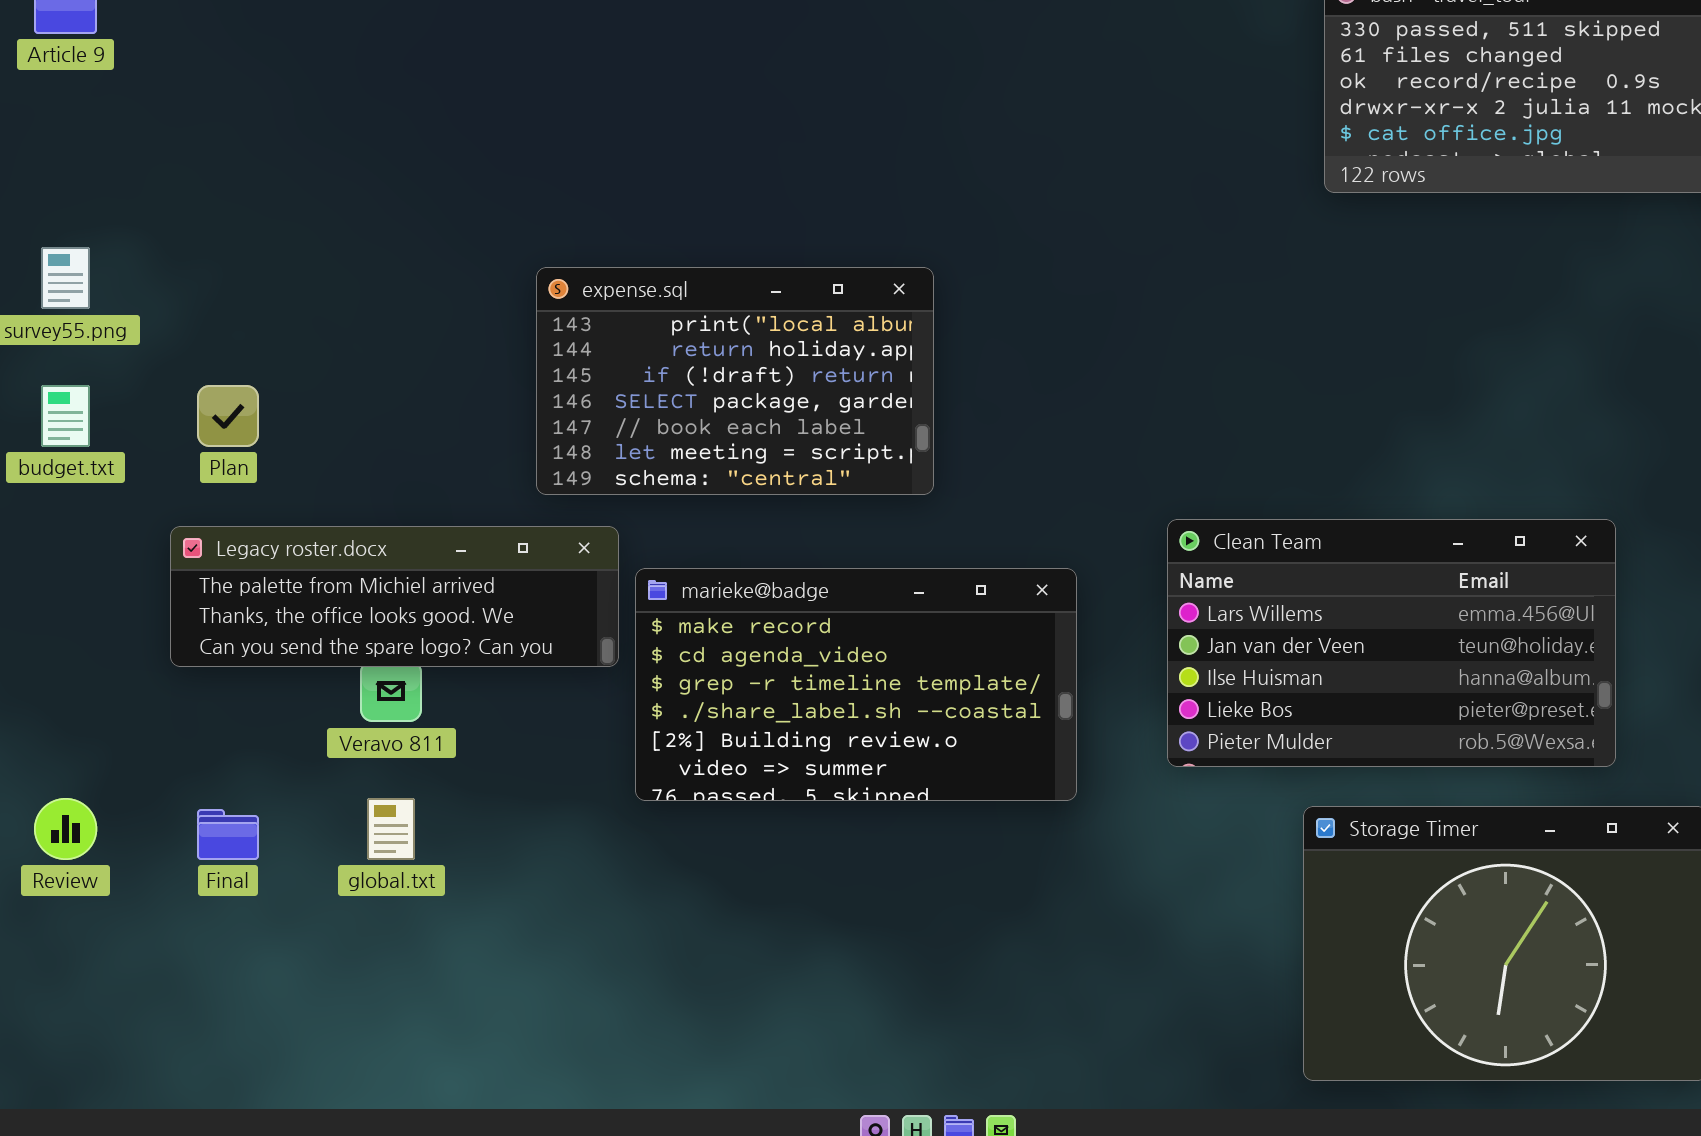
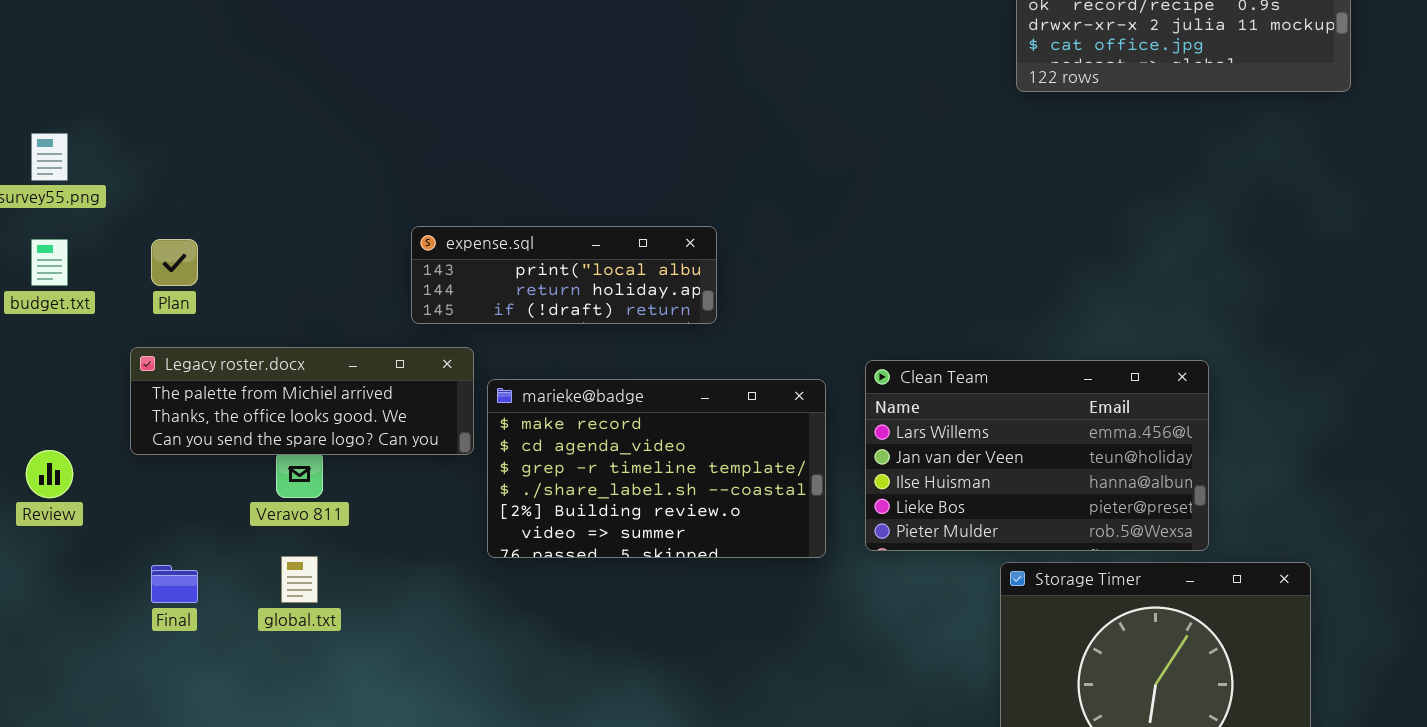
expense.sql: [536,267,934,495] -> [411,226,717,324], resized
Clean Team: [1167,519,1616,767] -> [865,360,1209,551], moved
Review: [34,798,97,860] -> [26,450,73,498], moved

